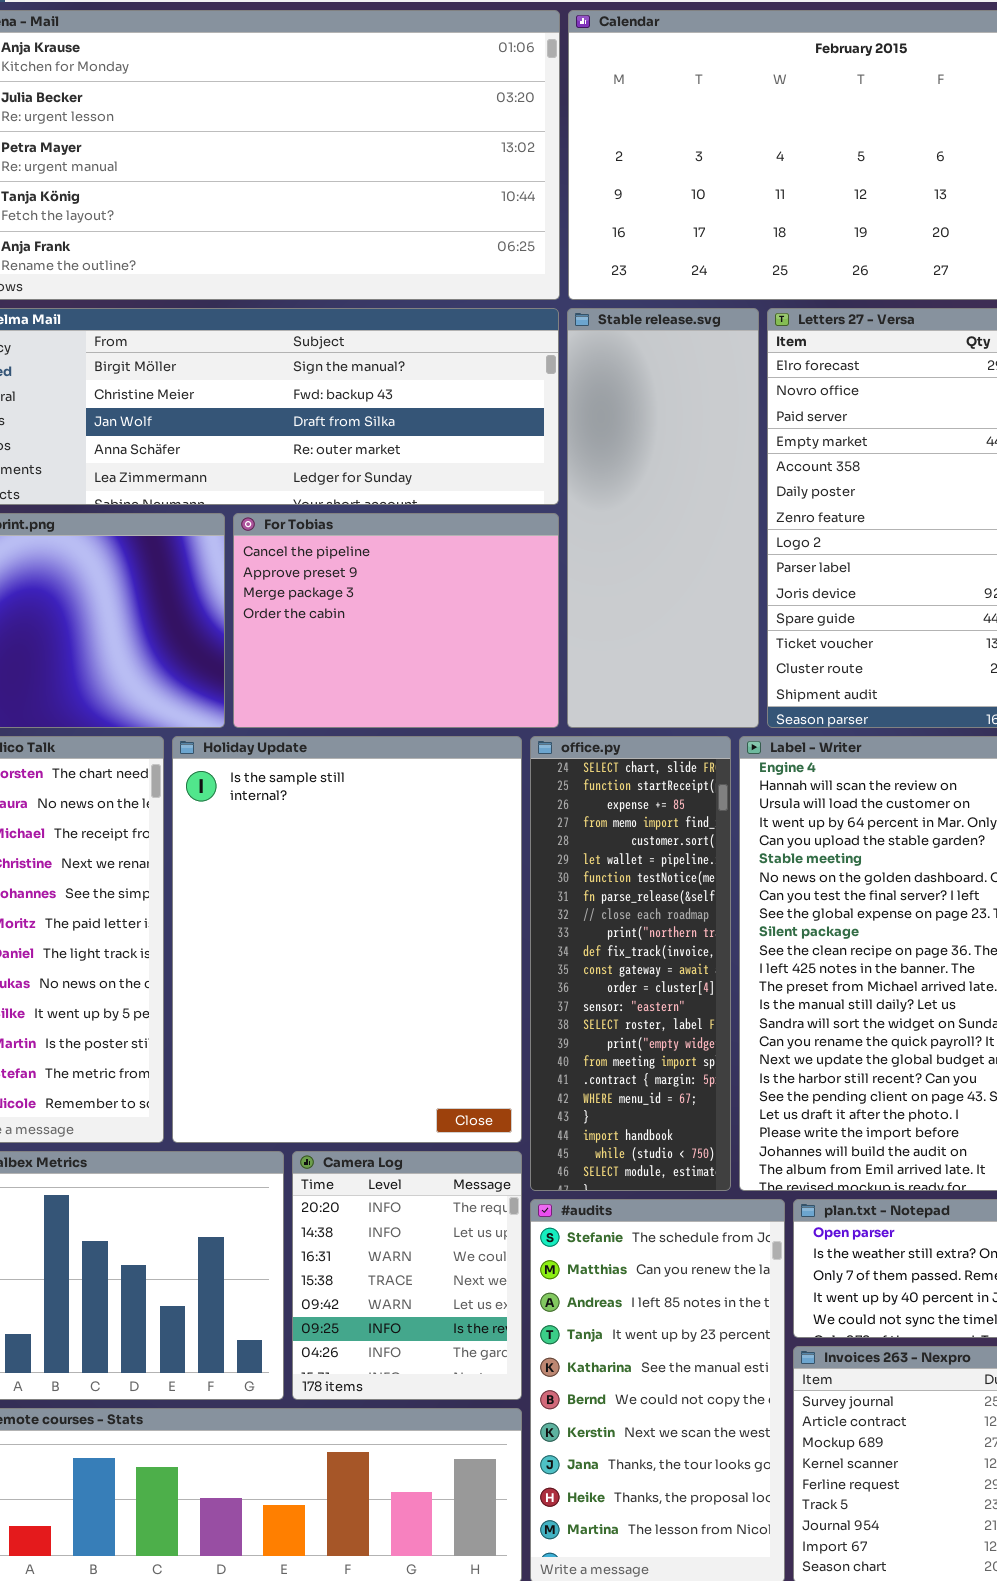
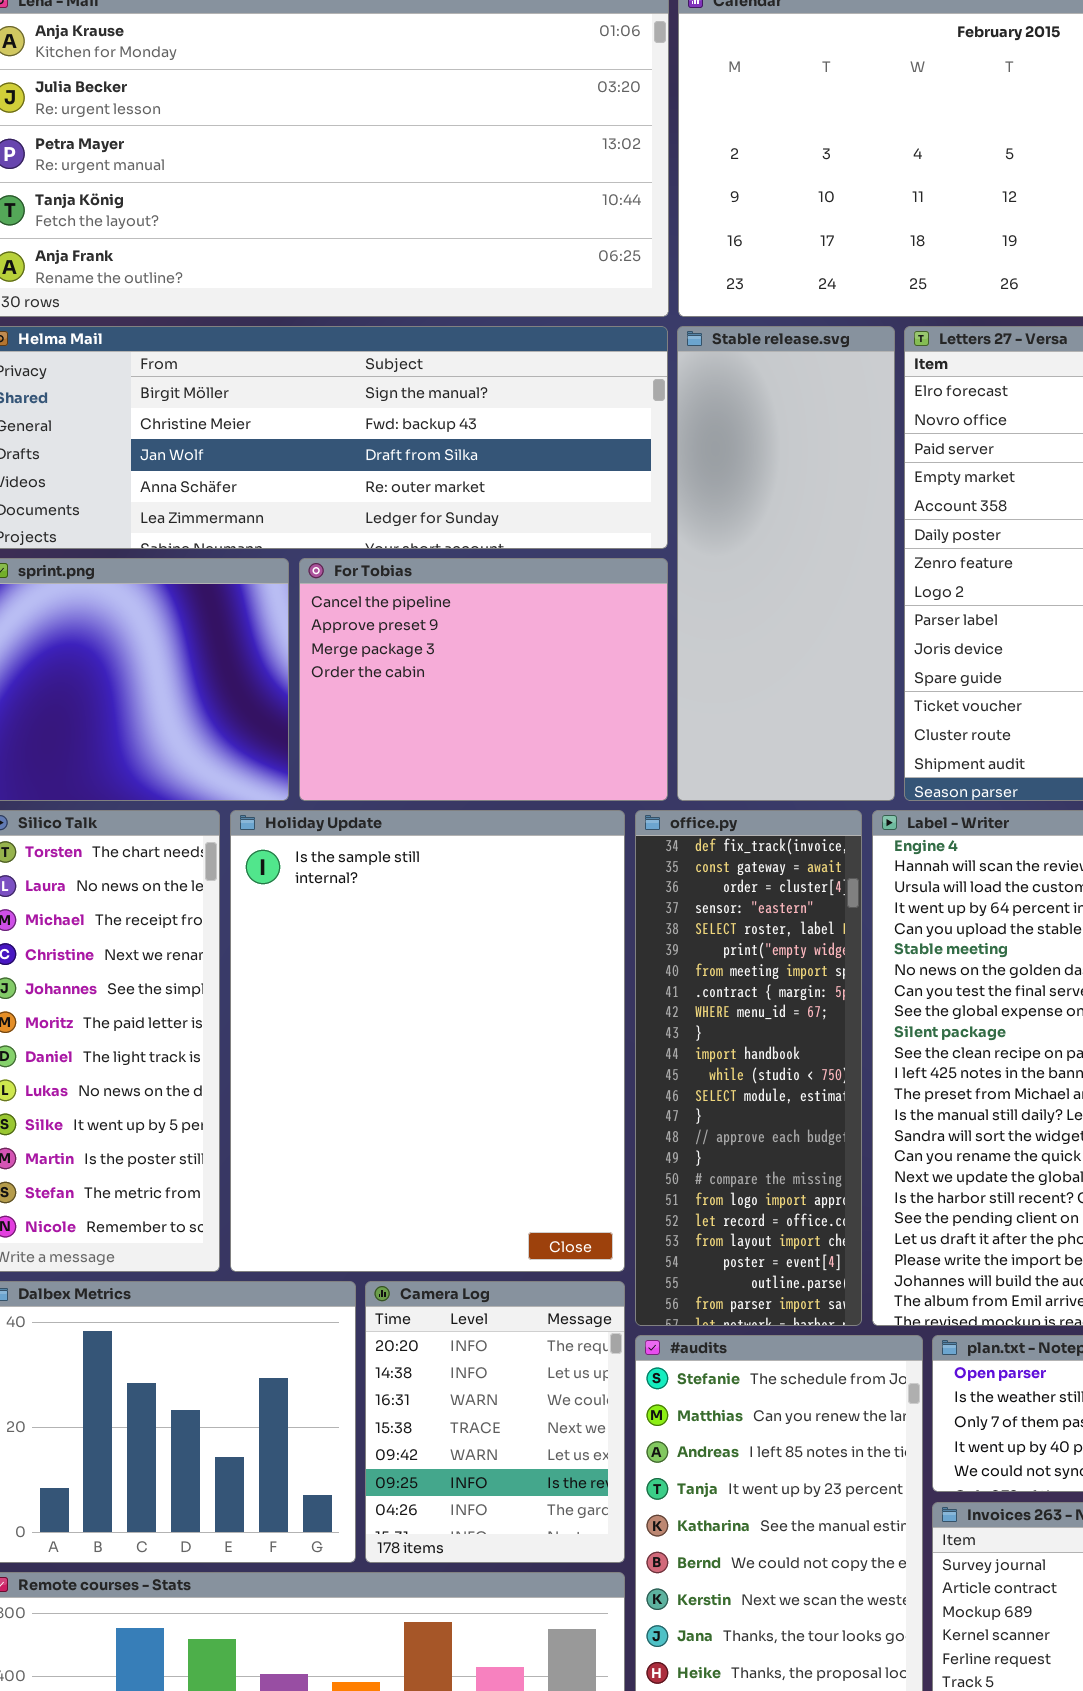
office.py: [530,736,731,1191] -> [635,810,862,1326], scrolled down 10 rows

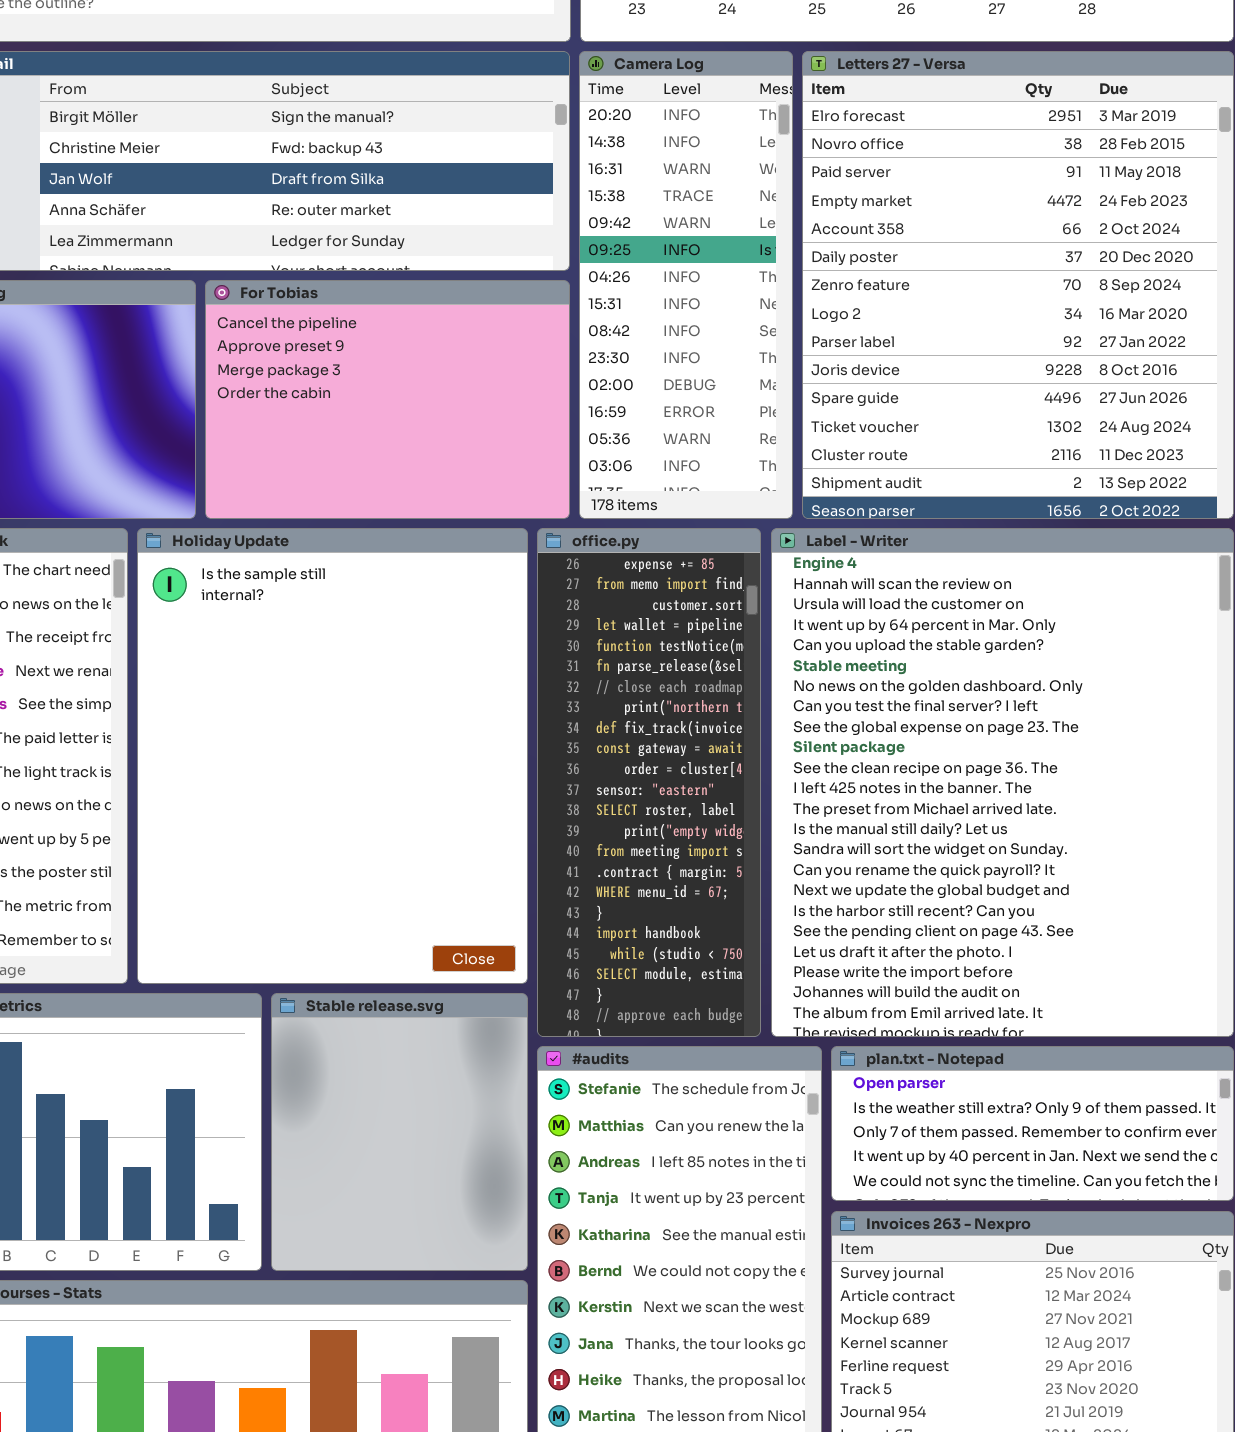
Stable release.svg: [677,326,895,801] -> [271,993,528,1271], moved, resized
office.py: [635,810,862,1326] -> [537,528,761,1037], scrolled up 8 rows
Camera Log: [365,1281,625,1563] -> [579,51,793,519], moved, resized

